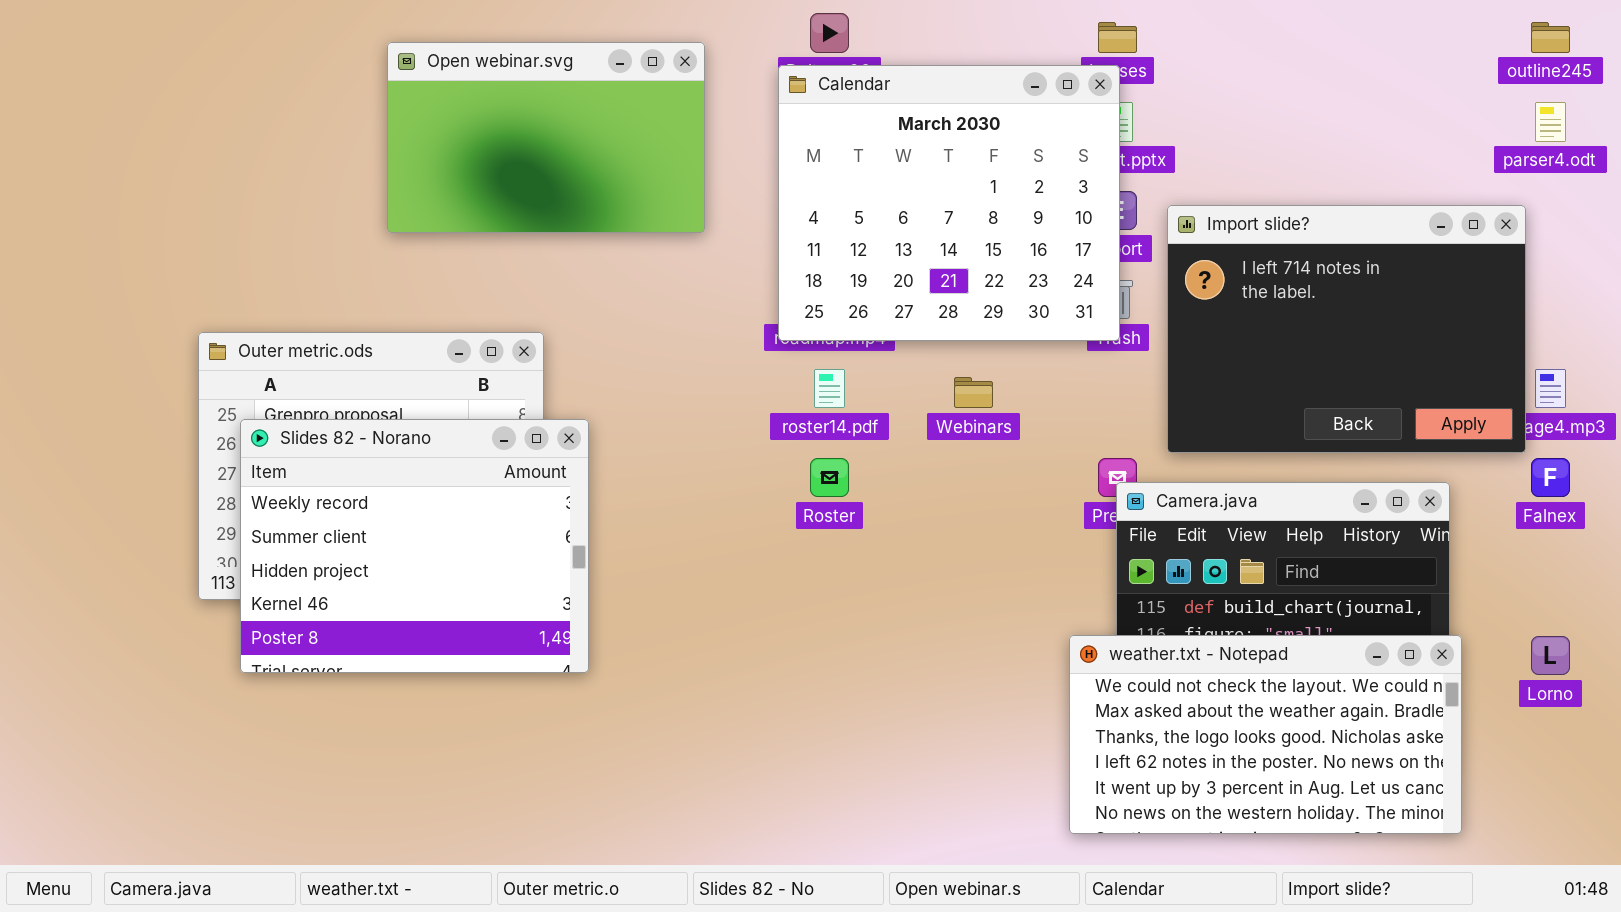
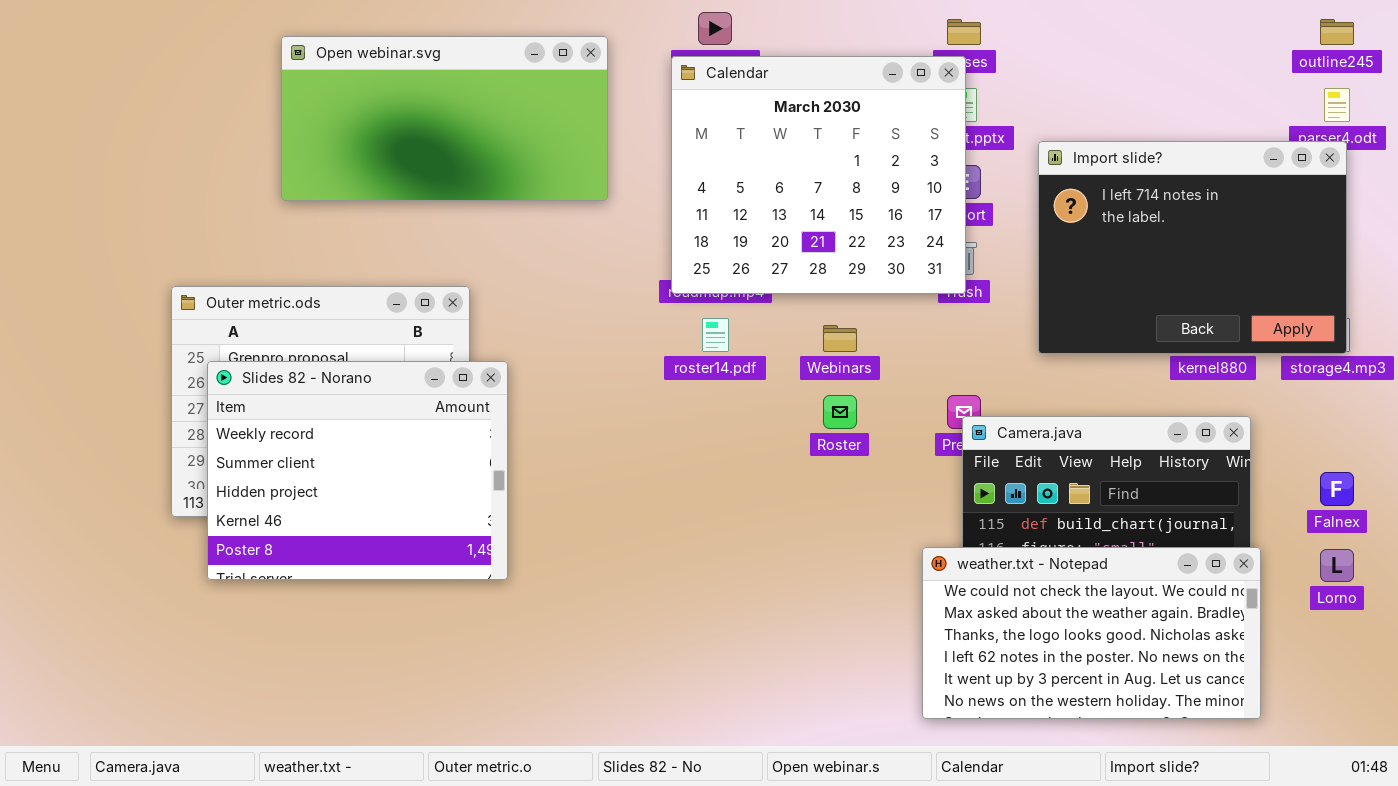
Open webinar.svg: [387,42,705,233] -> [281,36,608,201], resized
Import slide?: [1167,205,1526,453] -> [1038,141,1347,354], moved
Roster: [810,458,849,497] -> [823,395,857,429], moved
Falnex: [1531,458,1570,497] -> [1320,472,1354,506], moved

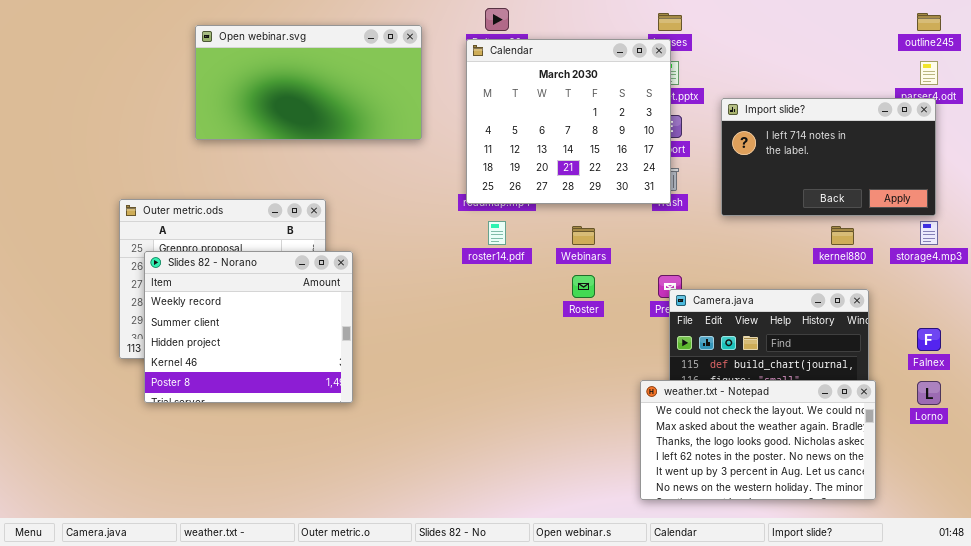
Import slide?: [1038,141,1347,354] -> [721,98,936,216], resized

